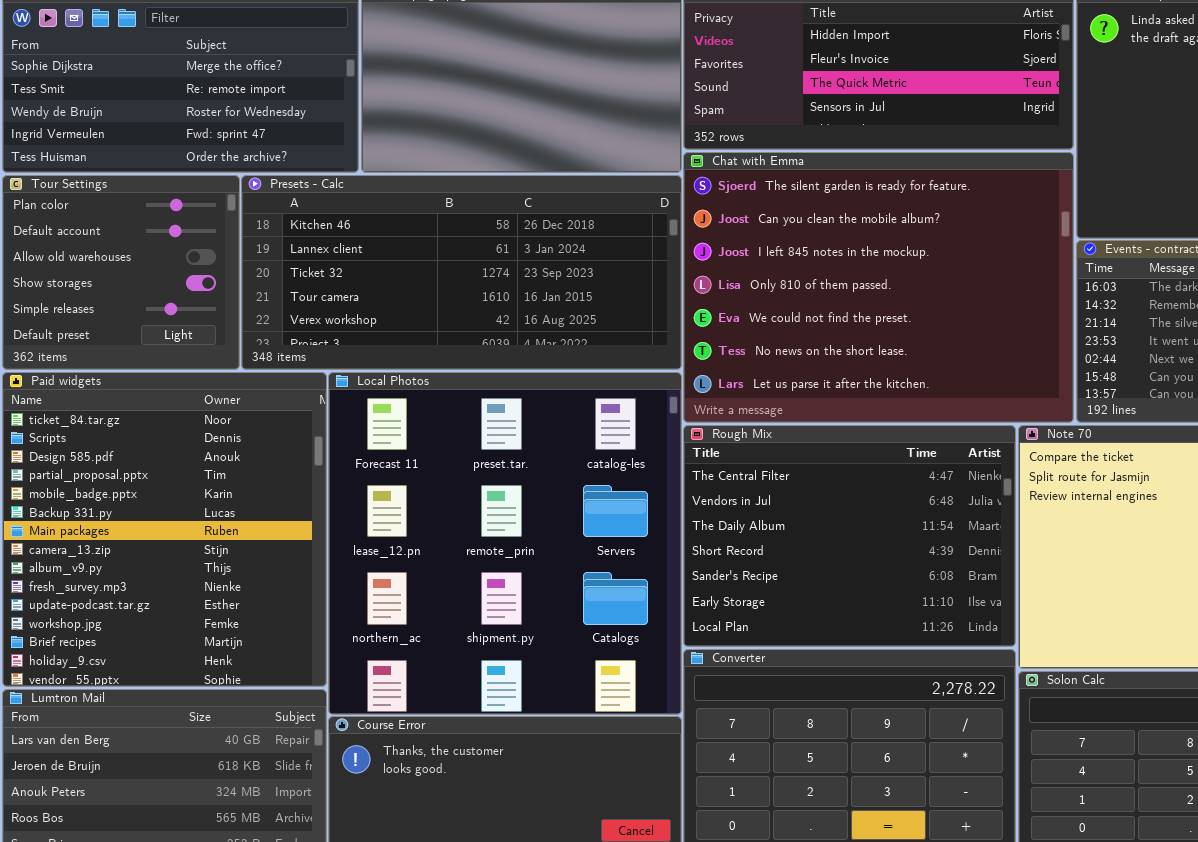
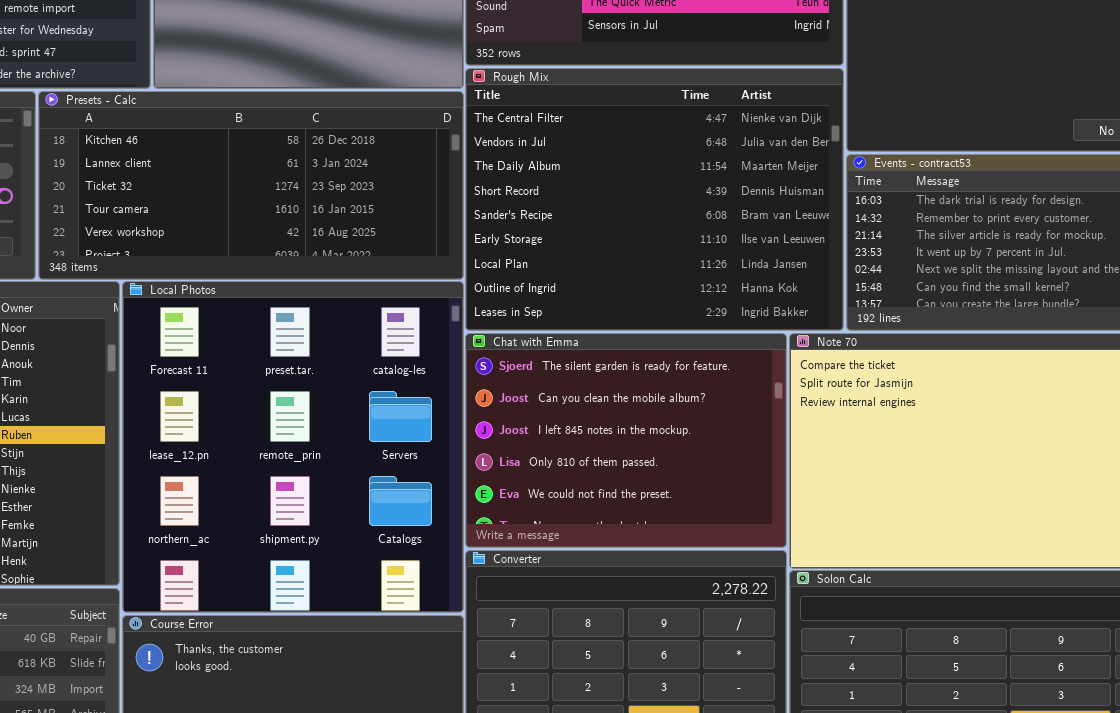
Chat with Emma: [683,152,1074,423] -> [465,333,787,548], moved, resized
Rough Mix: [683,425,1016,647] -> [465,68,844,331], moved, resized

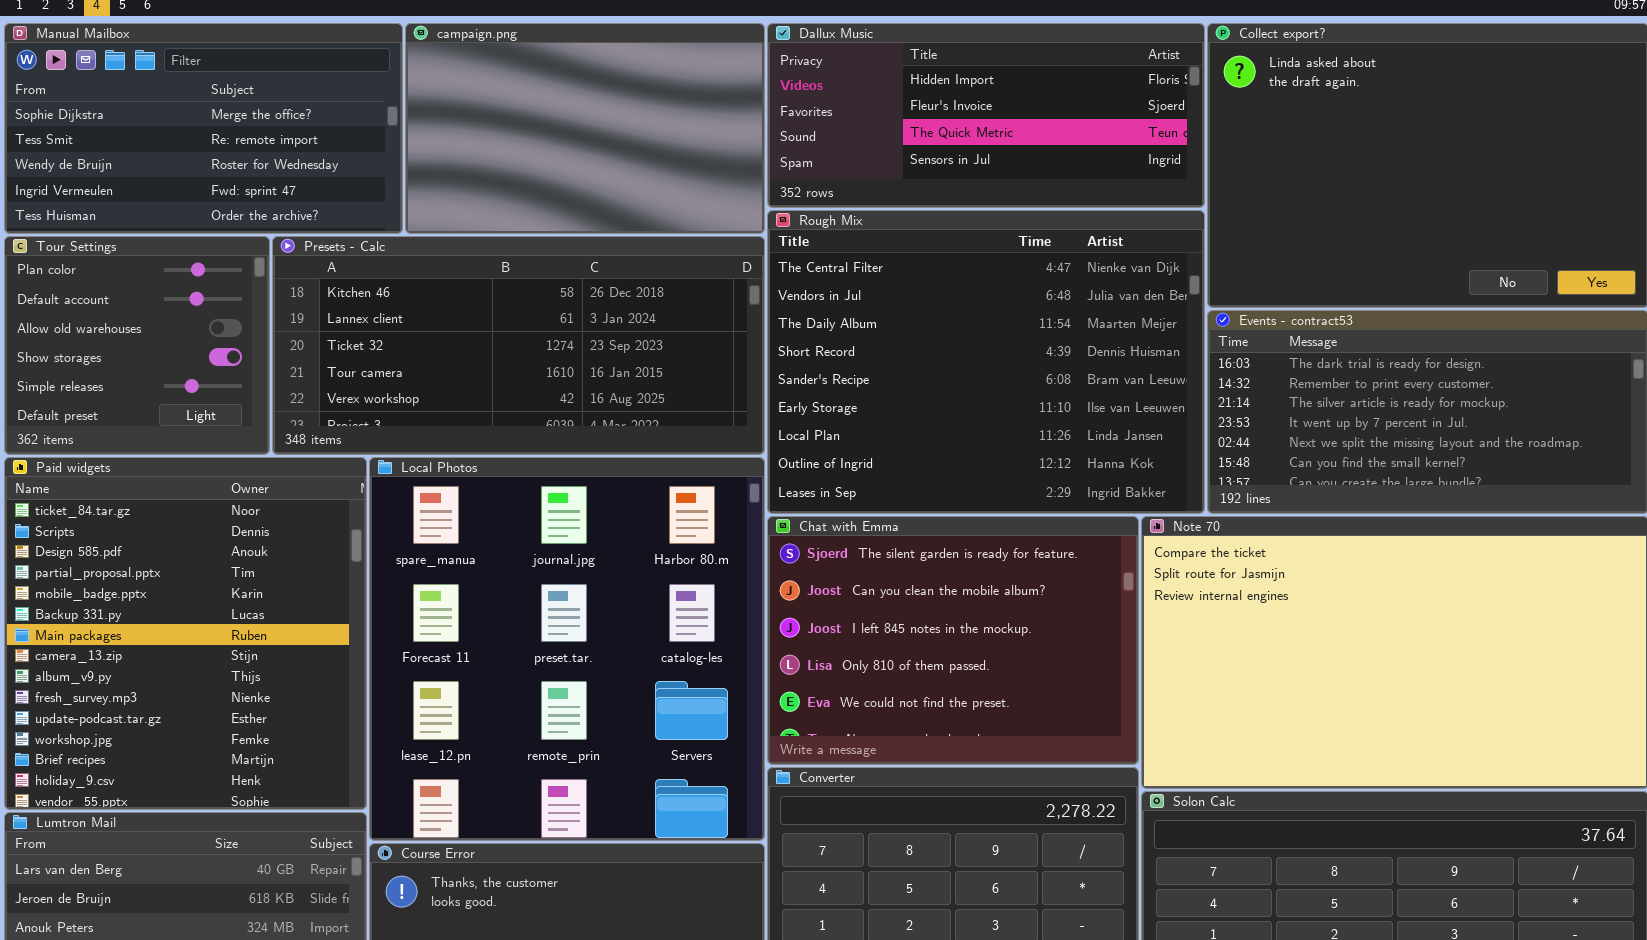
Local Photos: [122,281,464,613] -> [369,457,765,841], scrolled up 1 row

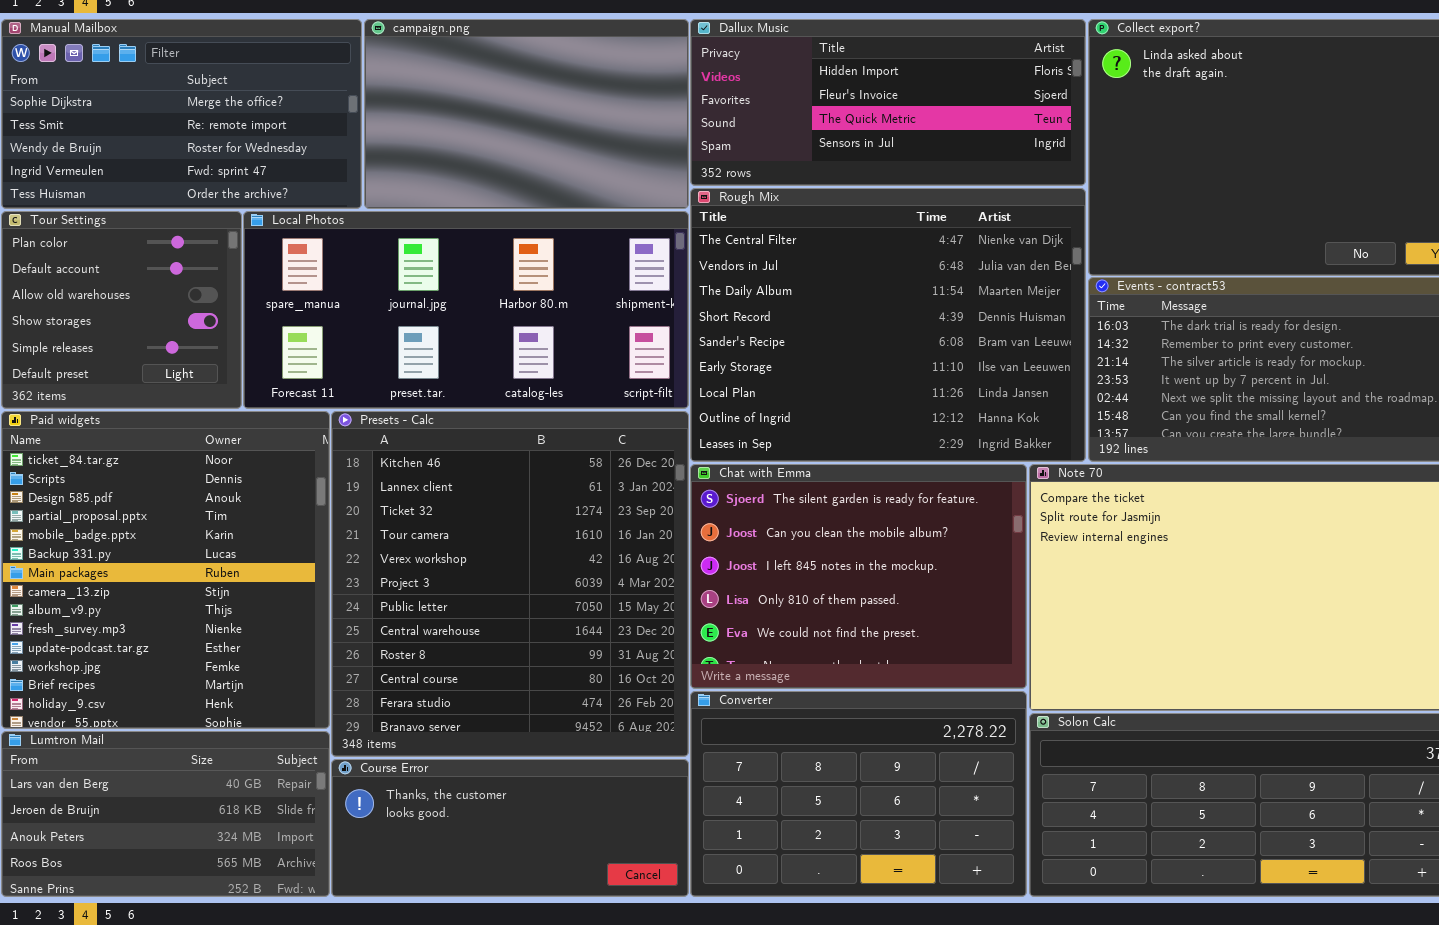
Presets - Calc: [272,236,765,455] -> [331,411,689,757], moved, resized
Local Photos: [369,457,765,841] -> [243,211,689,409], moved, resized

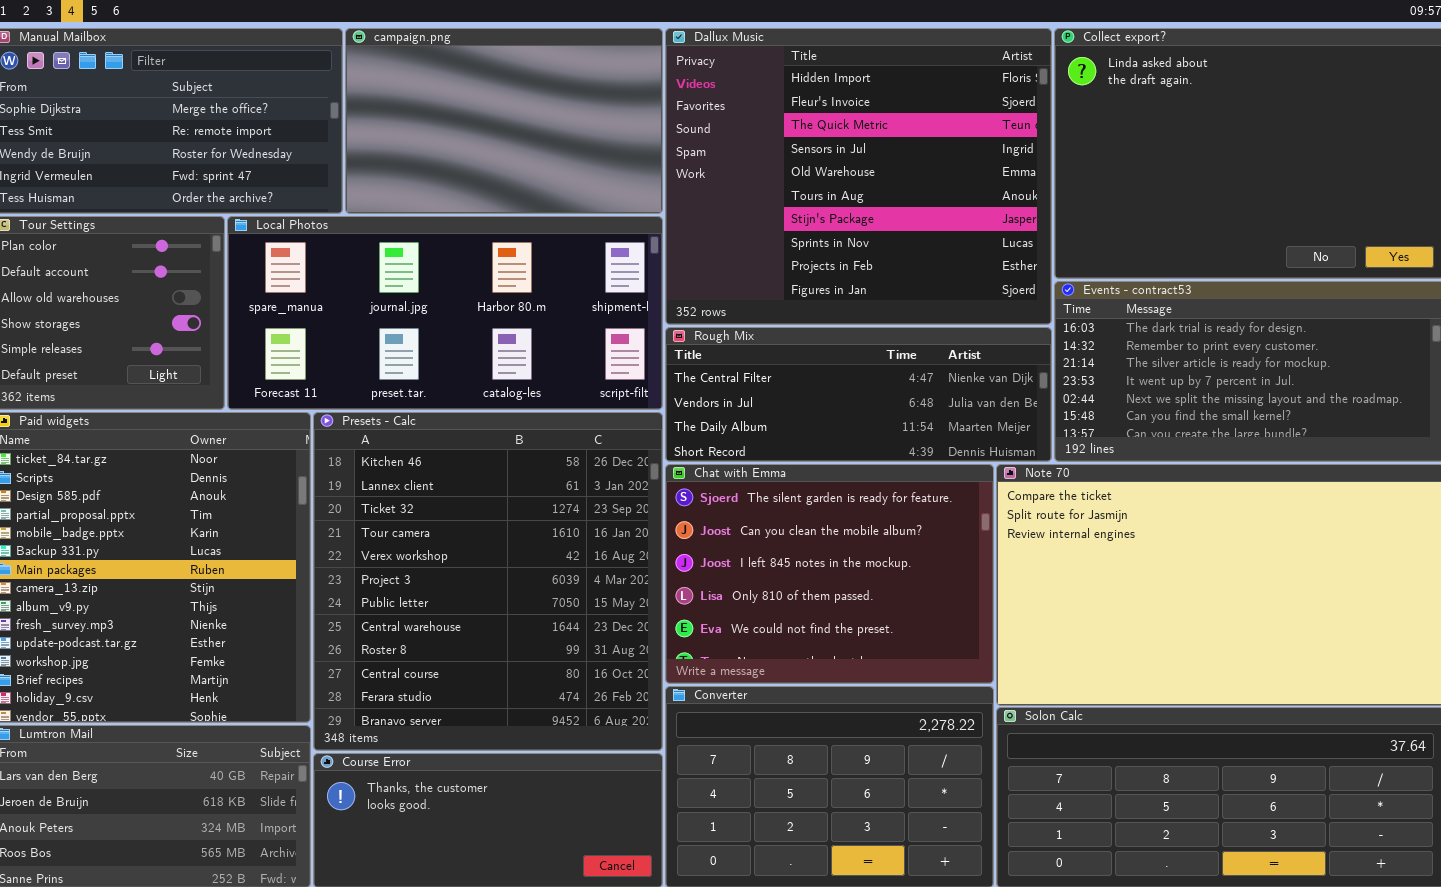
Dallux Music: [690,19,1086,186] -> [665,28,1052,325], resized
Rough Mix: [690,188,1086,462] -> [665,327,1052,462], resized

